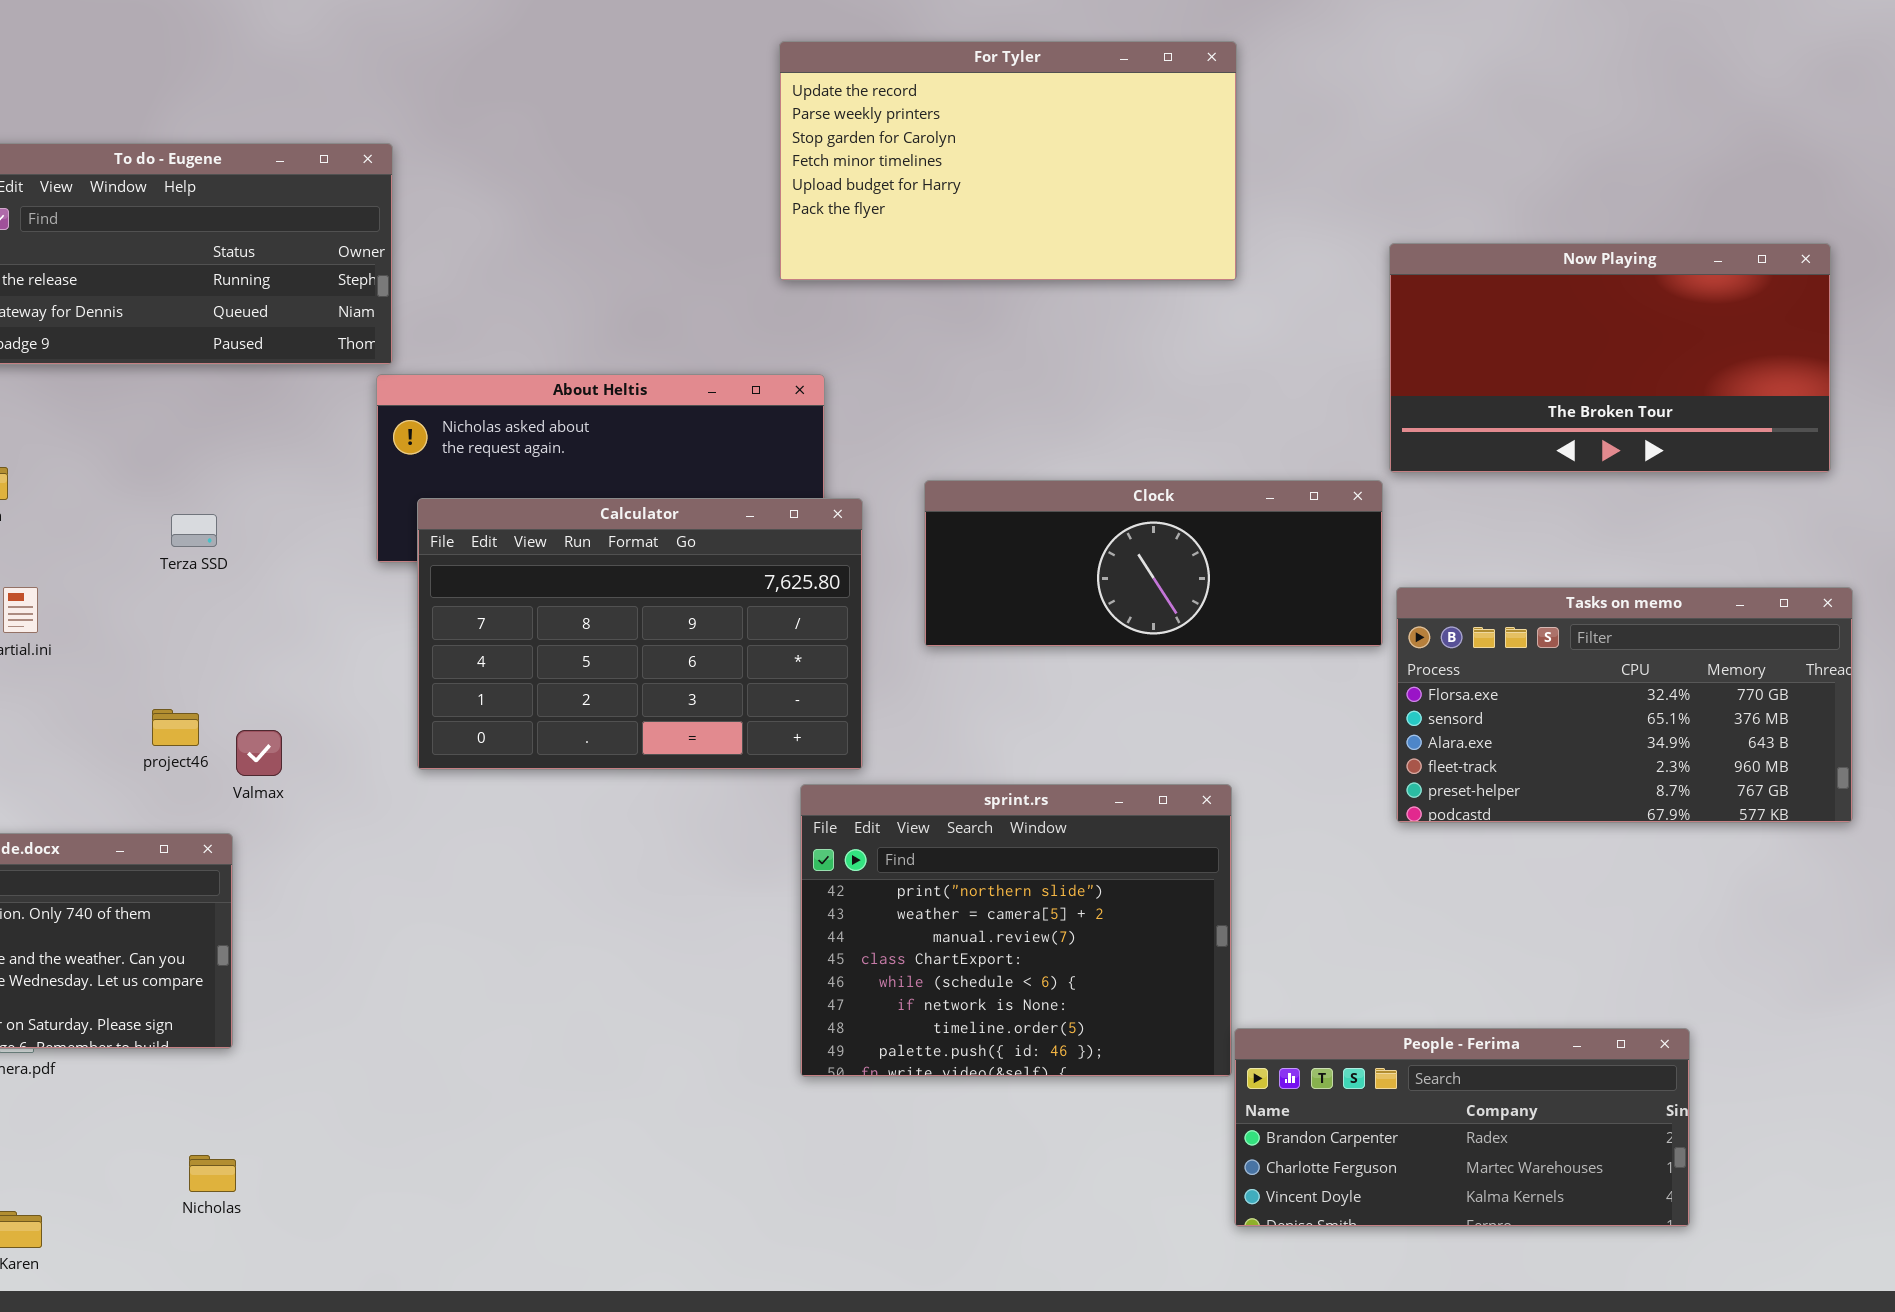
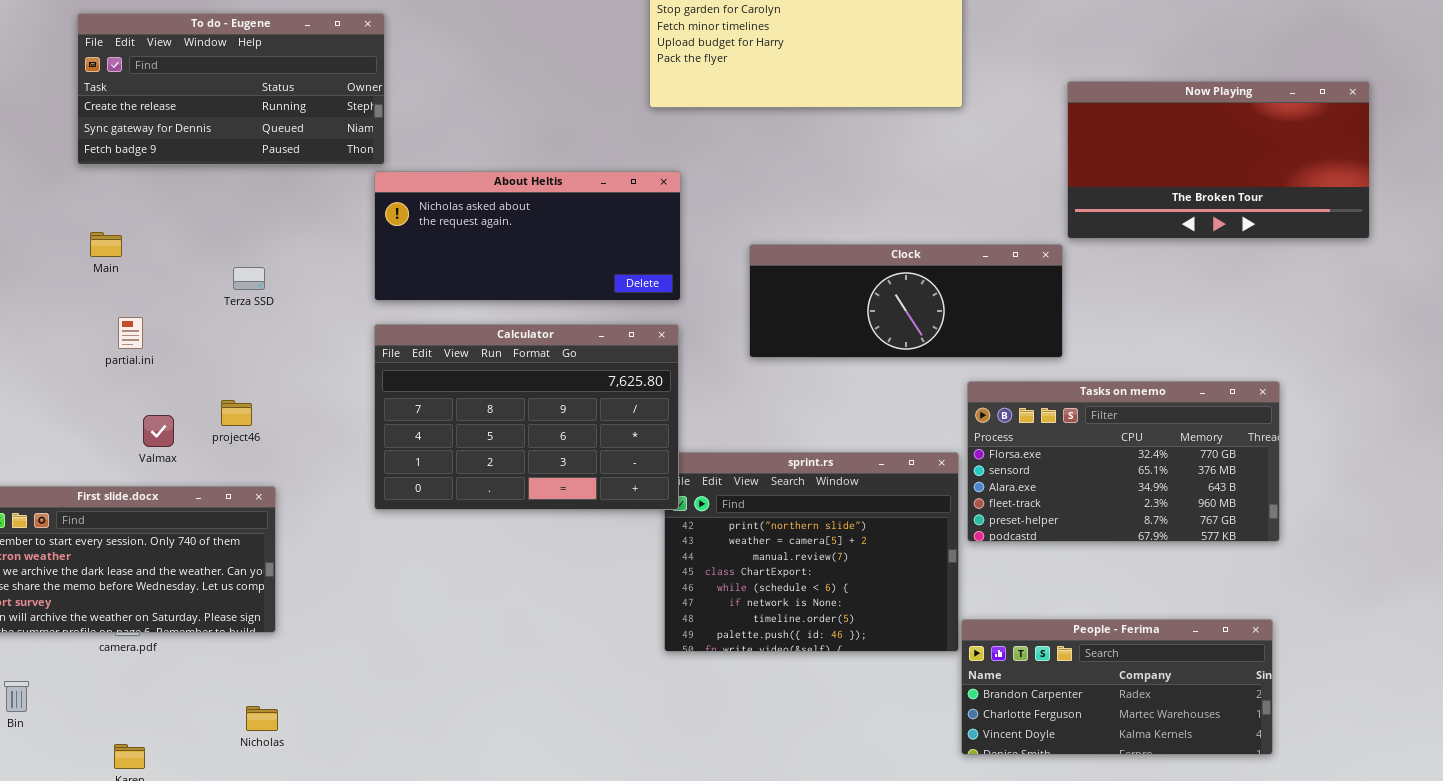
Calculator: [417,498,863,770] -> [374,324,679,510], moved
Tasks on memo: [1396,587,1853,823] -> [967,381,1280,542], moved
Valmax: [236,730,282,776] -> [143,415,174,447], moved

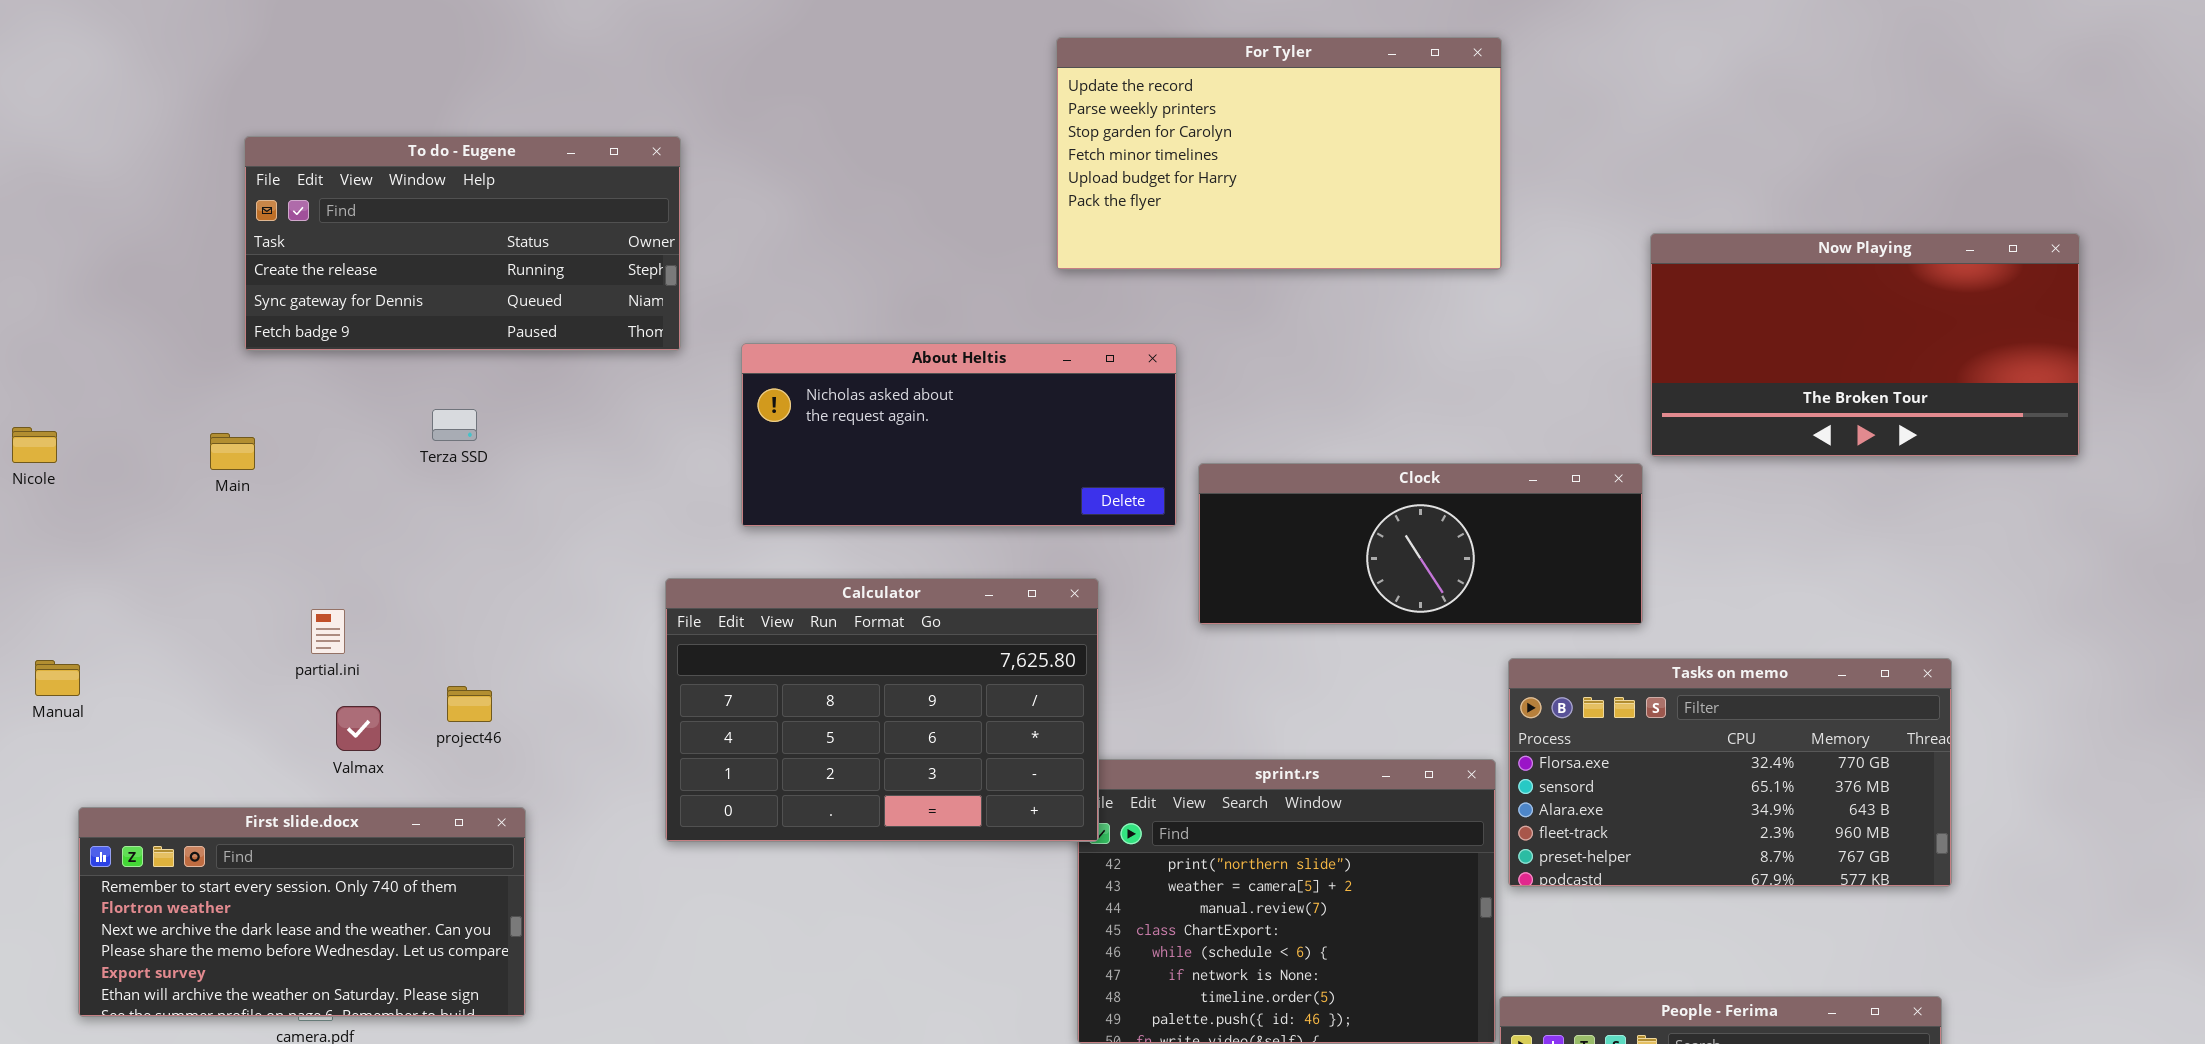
About Heltis: [374,171,681,301] -> [741,343,1177,527], moved
Main: [90,232,122,257] -> [210,433,255,470], moved
Terza SSD: [233,267,265,290] -> [432,409,477,441], moved
partial.ini: [118,317,143,349] -> [311,609,345,654], moved

